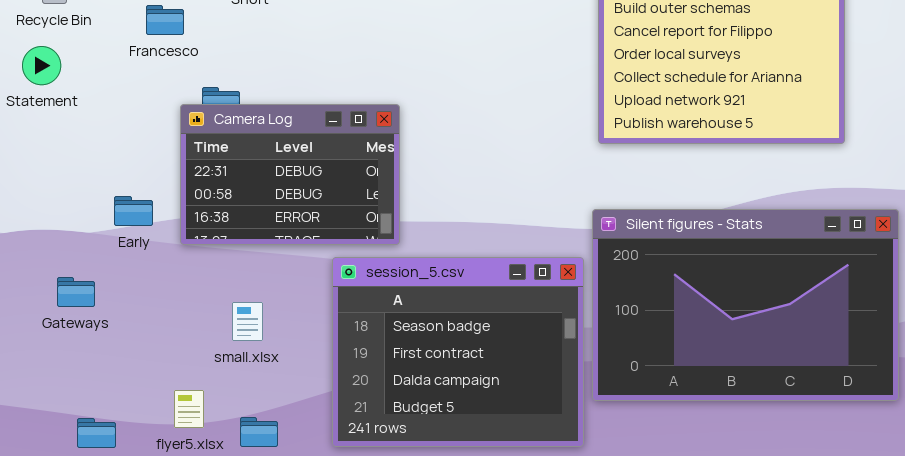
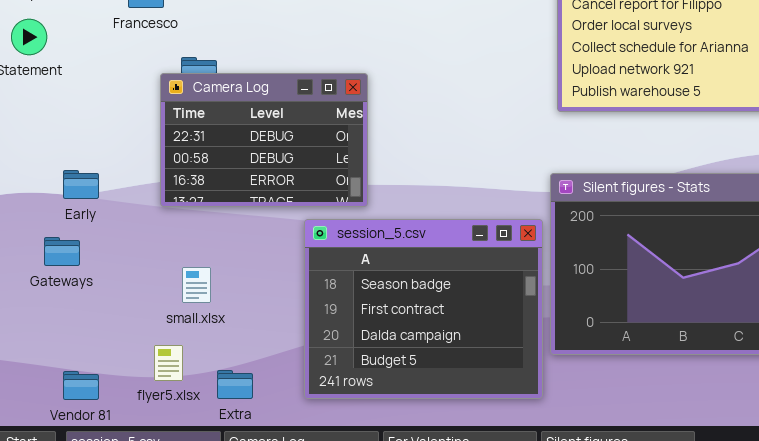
Early: [114,196,153,226] -> [63,170,99,199], moved
small.xlsx: [232,302,263,341] -> [182,267,211,303], moved

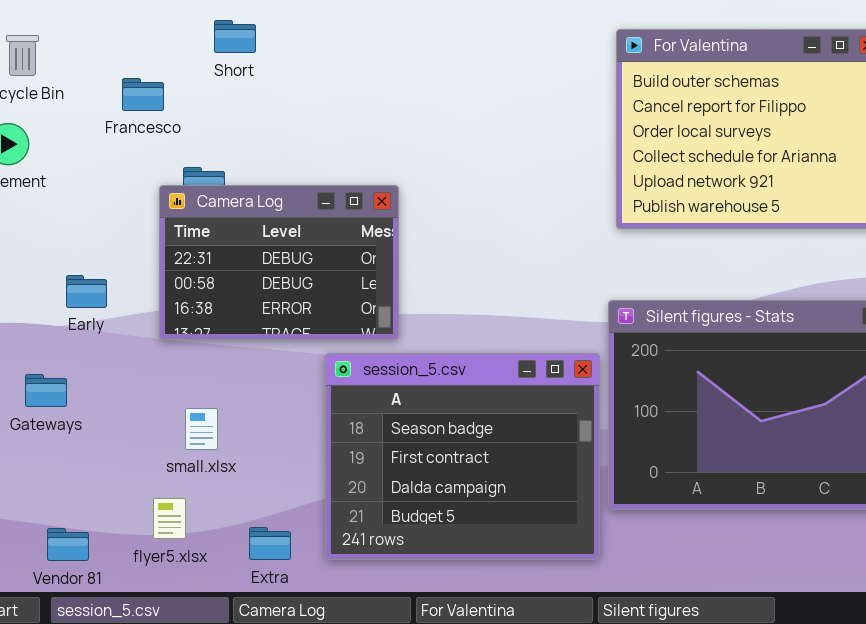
Early: [63,170,99,199] -> [66,275,107,308], moved
Extra: [217,370,253,399] -> [249,527,291,560], moved

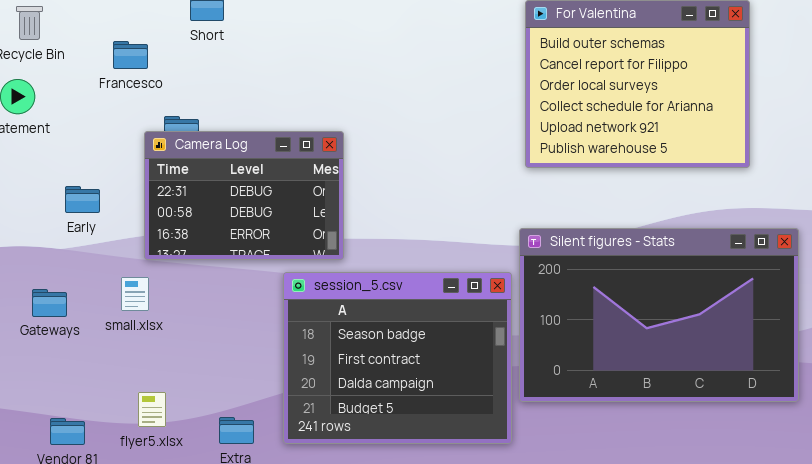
Early: [66,275,107,308] -> [65,186,100,213], moved
small.xlsx: [185,408,218,450] -> [121,277,149,311], moved

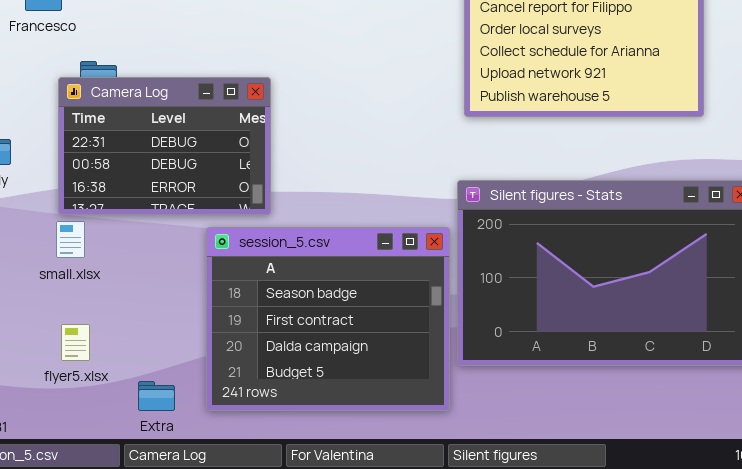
small.xlsx: [121,277,149,311] -> [56,221,85,258], moved
flyer5.xlsx: [138,392,166,427] -> [61,324,90,361], moved

